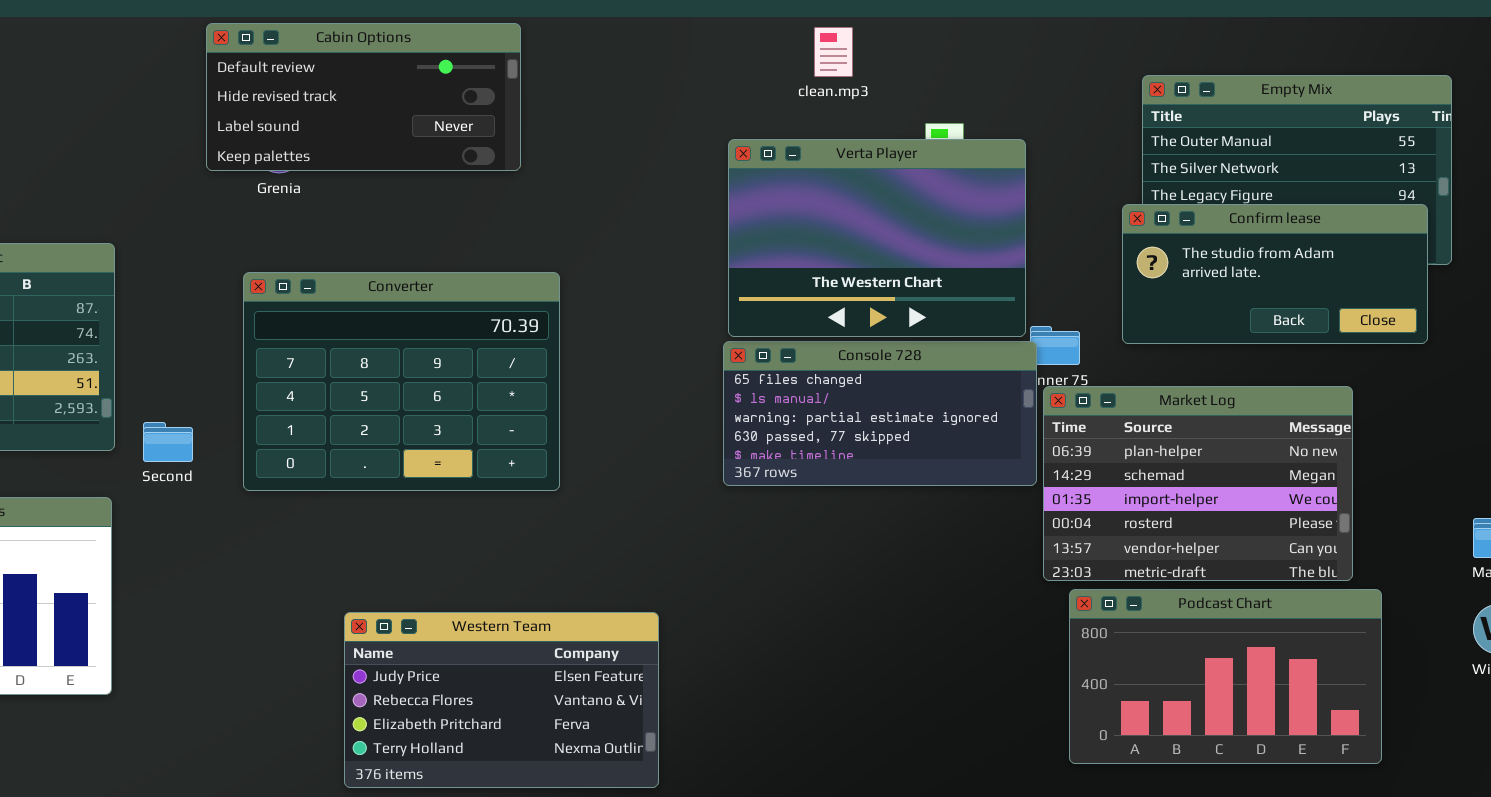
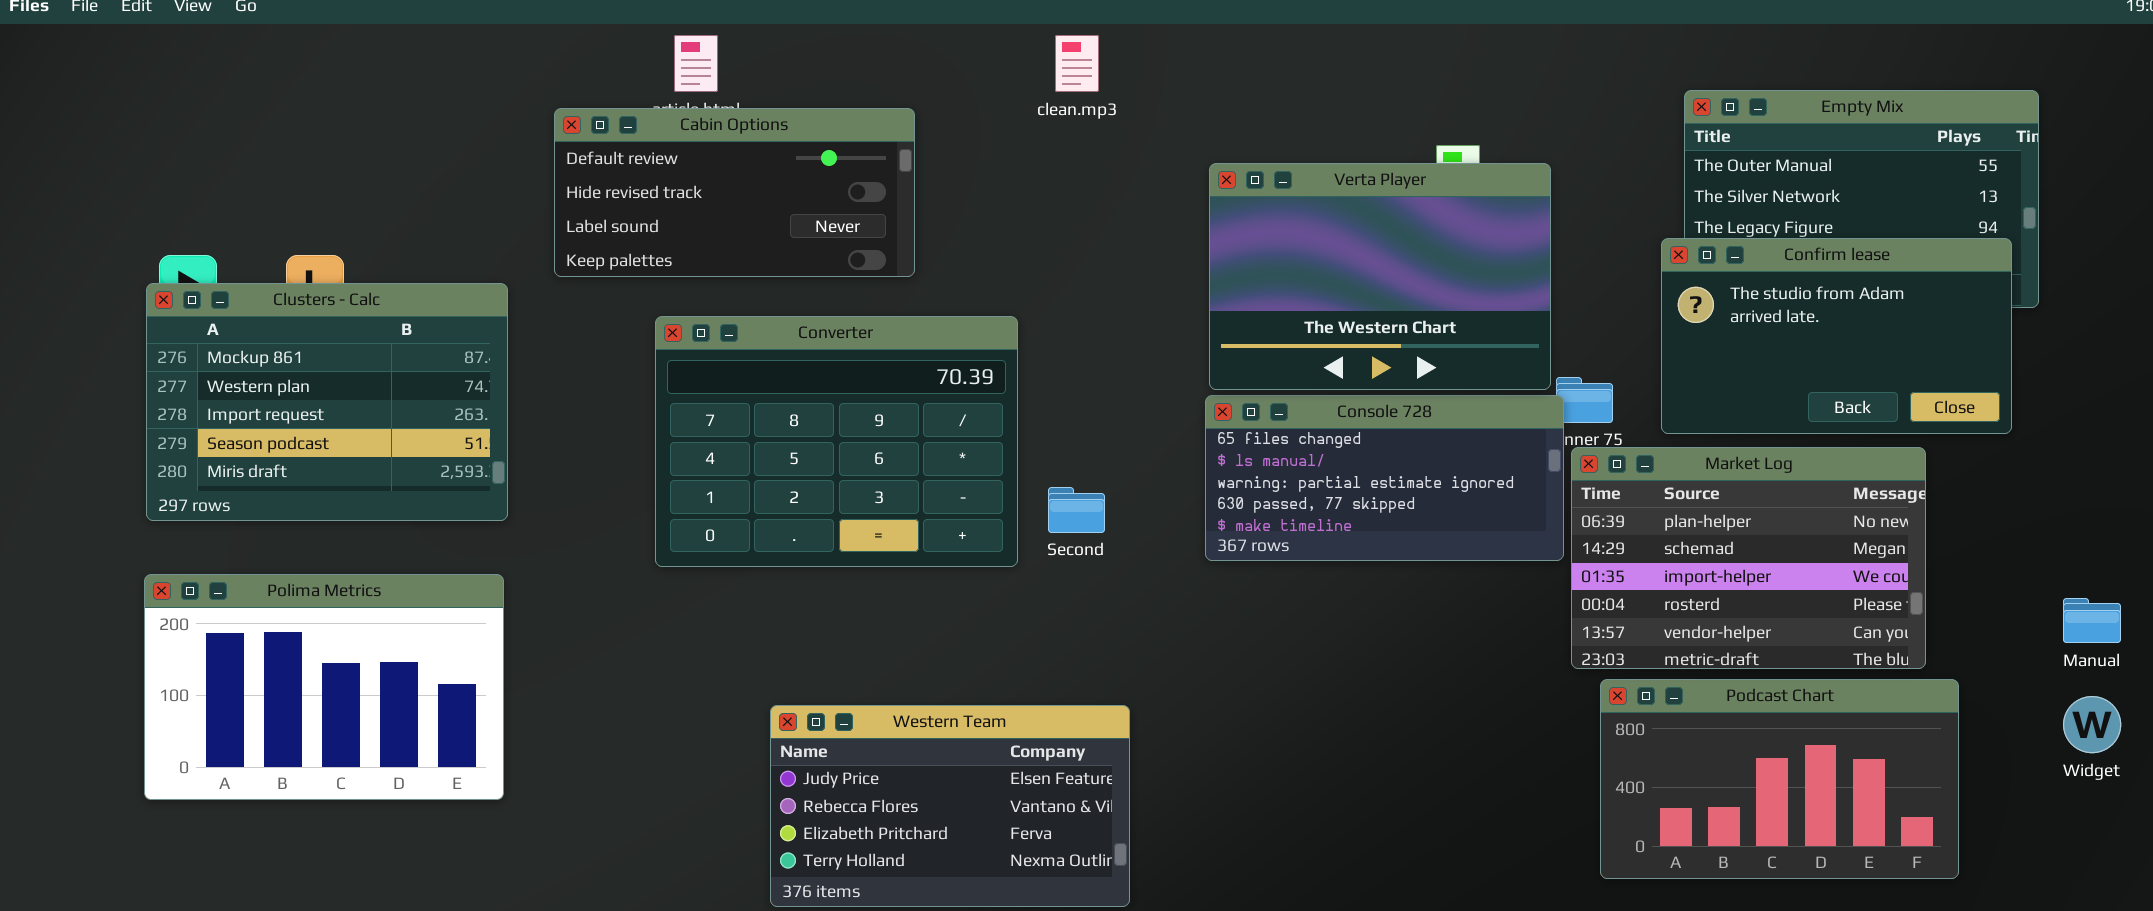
Cabin Options: [206,23,521,171] -> [554,108,915,277], moved
clean.mp3: [814,27,853,77] -> [1055,35,1099,92], moved
Confirm lease: [1122,204,1428,344] -> [1661,238,2012,434], resized
Second: [143,422,193,462] -> [1048,487,1105,533], moved

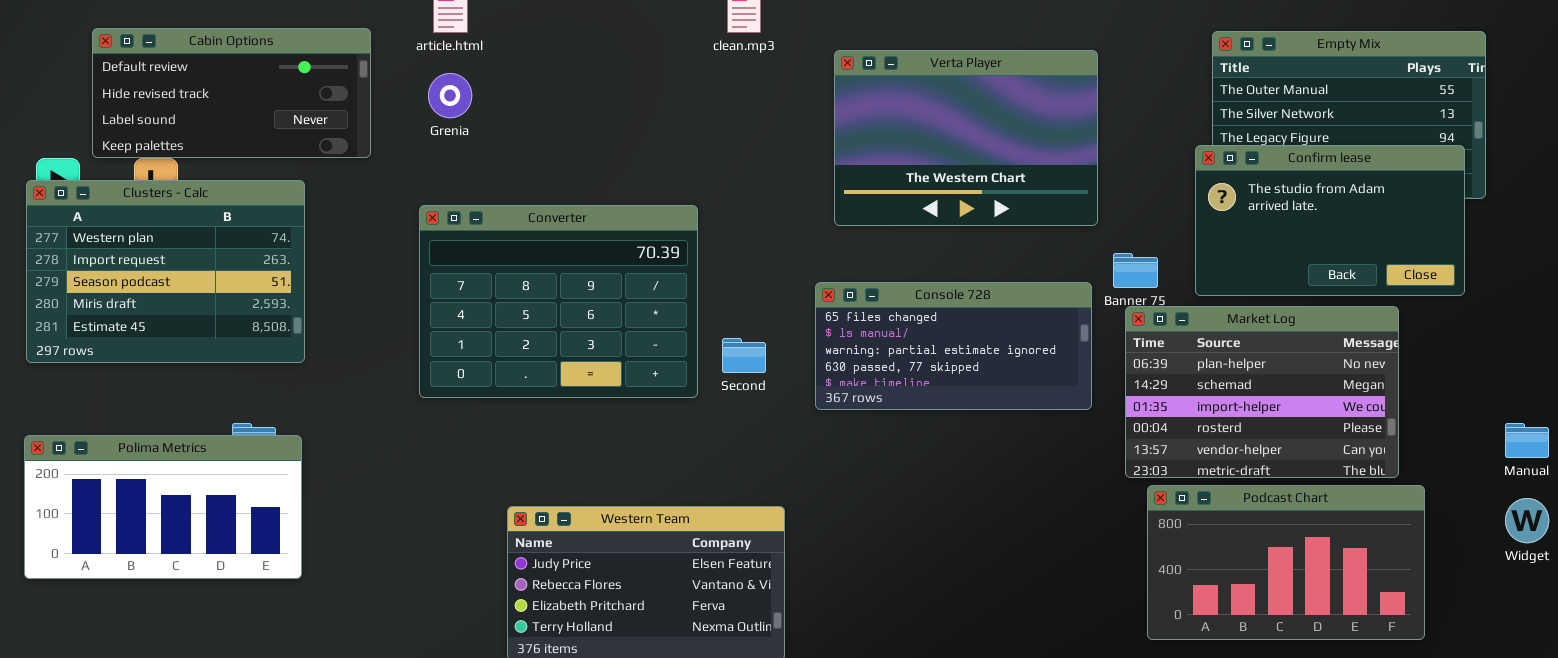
Cabin Options: [554,108,915,277] -> [92,28,371,158], moved
Verta Player: [1209,163,1551,390] -> [834,50,1098,226], moved
Clusters - Calc: [146,283,508,521] -> [26,180,305,363], scrolled down 1 row
Console 728: [1205,395,1564,561] -> [815,282,1092,410], moved
Polima Metrics: [144,574,504,800] -> [24,435,302,579], resized

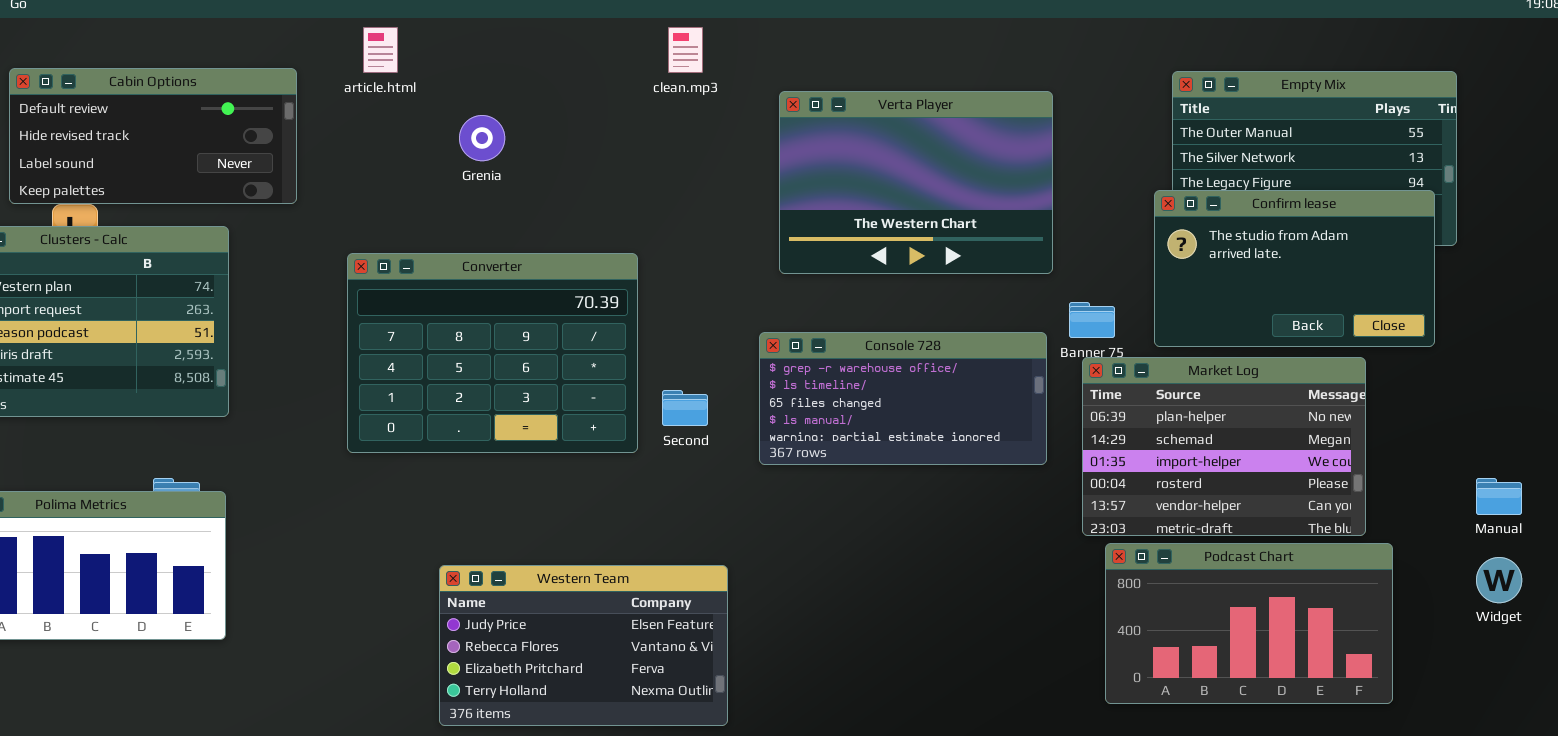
Grenia: [428,73,472,118] -> [459,115,505,161], moved
Console 728: [815,282,1092,410] -> [759,332,1047,465], scrolled up 2 rows

